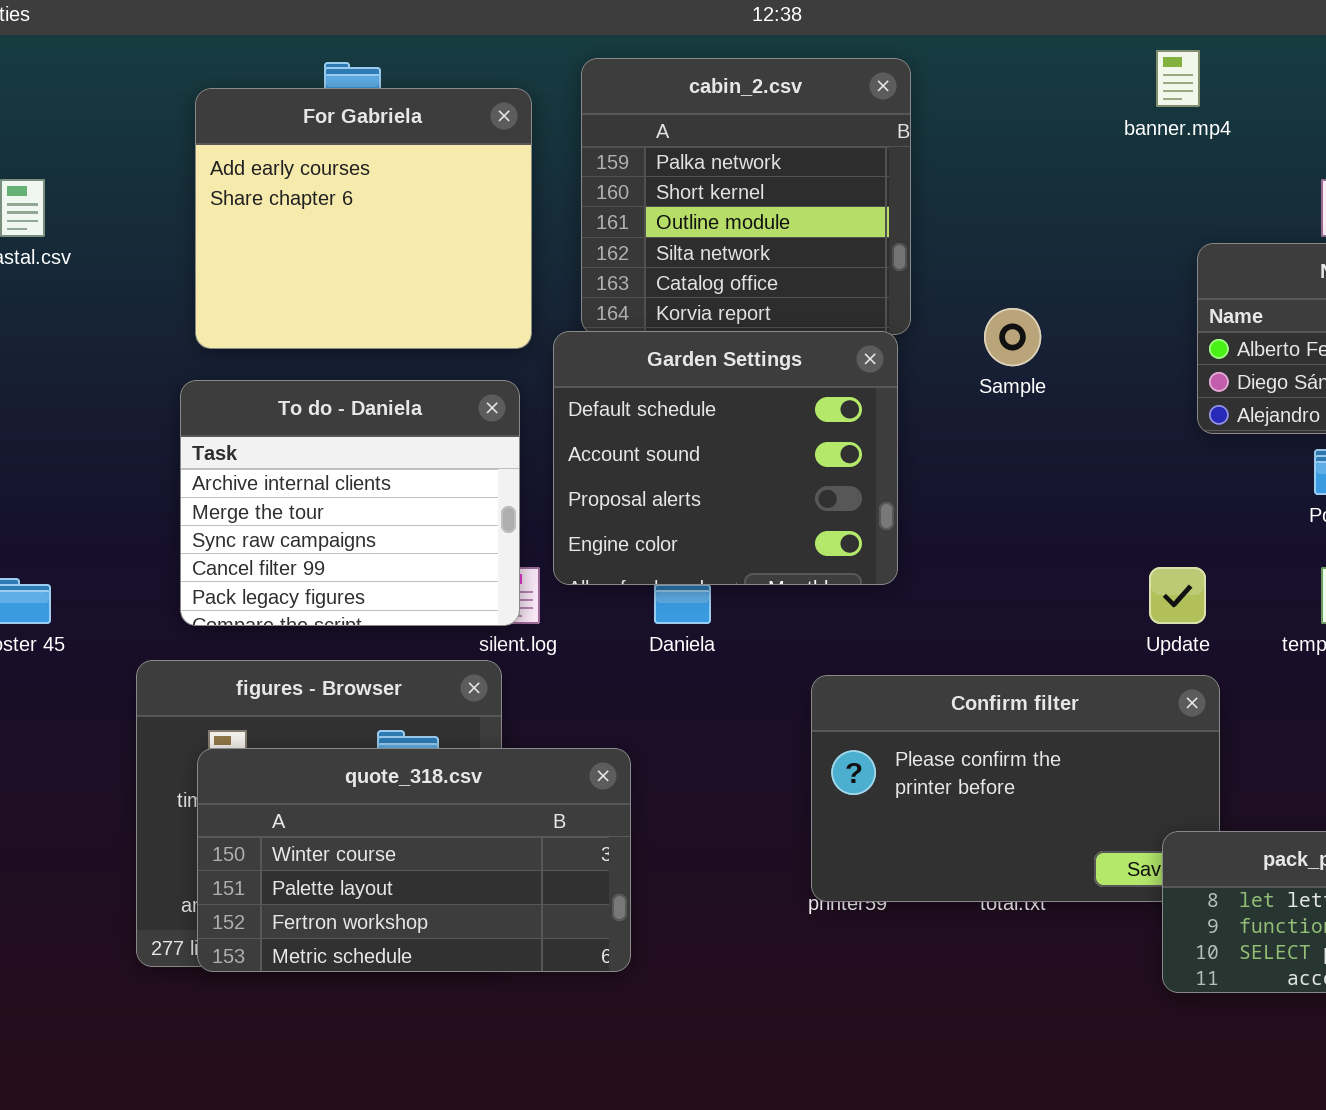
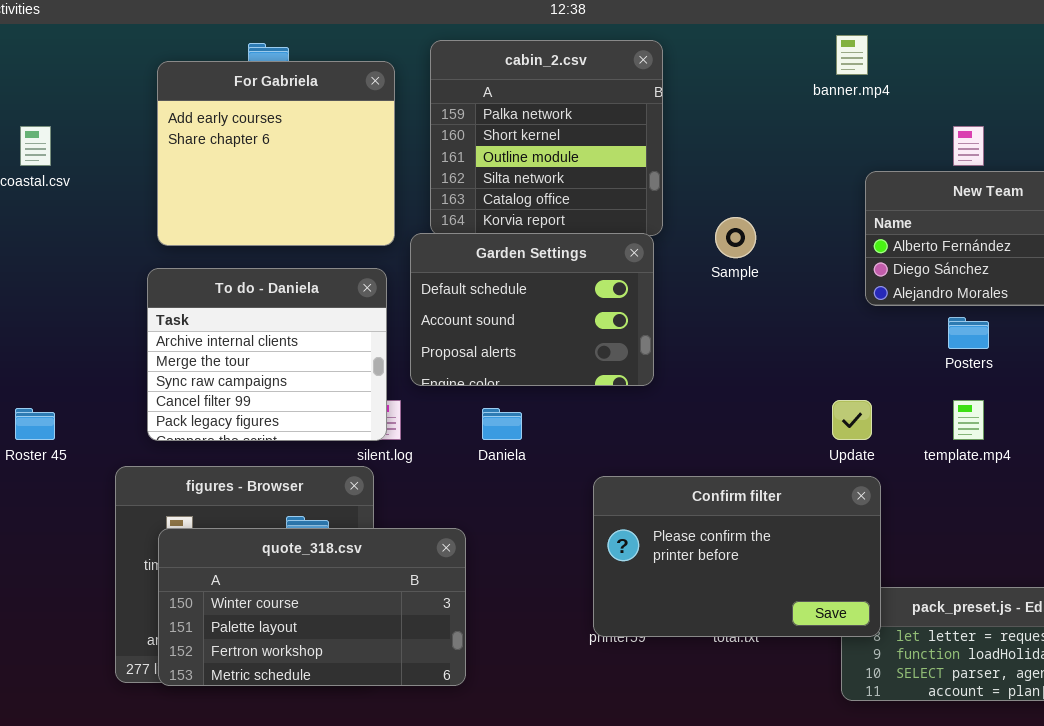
Garden Settings: [553,331,898,585] -> [410,233,654,386], resized
Confirm filter: [811,675,1220,902] -> [593,476,881,637], raised

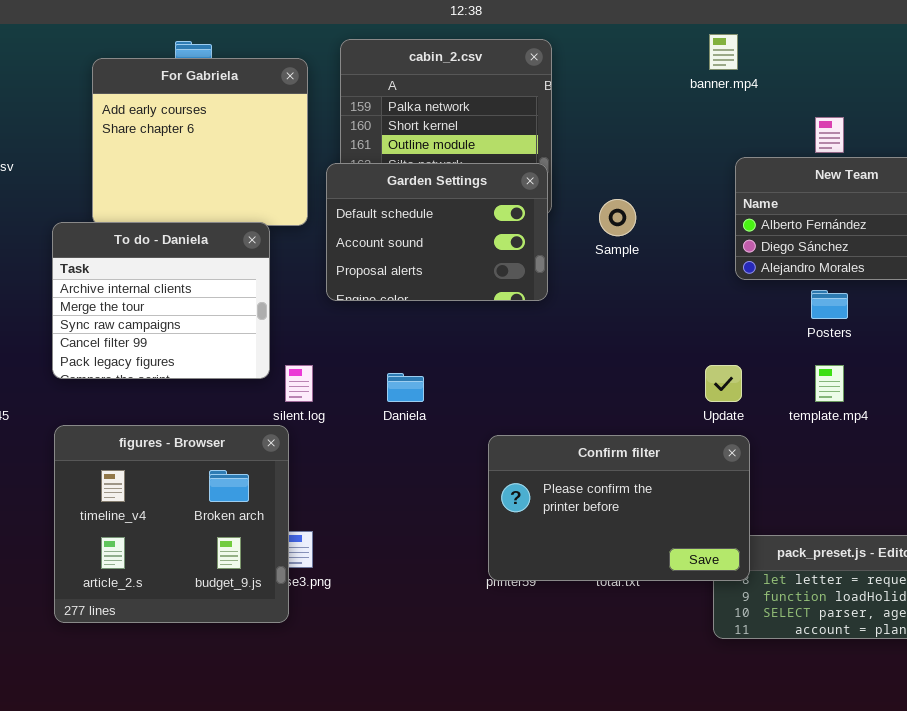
Garden Settings: [410,233,654,386] -> [326,163,548,301], moved
To do - Daniela: [147,268,387,441] -> [52,222,270,379], moved
quote_318.csv: [158,528,466,686] -> none, closed

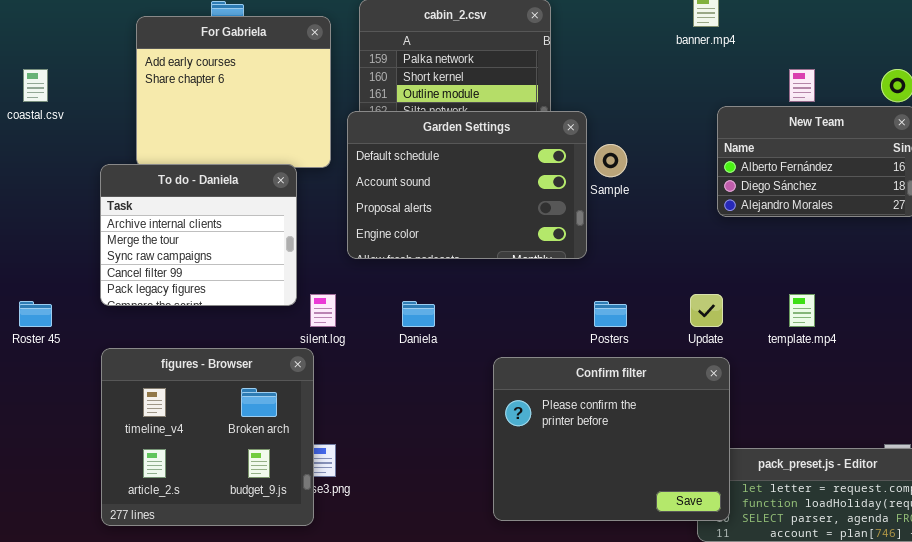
Garden Settings: [326,163,548,301] -> [347,111,587,259], resized
Posters: [811,290,848,319] -> [594,301,627,327], moved
Confirm filter: [488,435,750,581] -> [493,357,730,521], resized

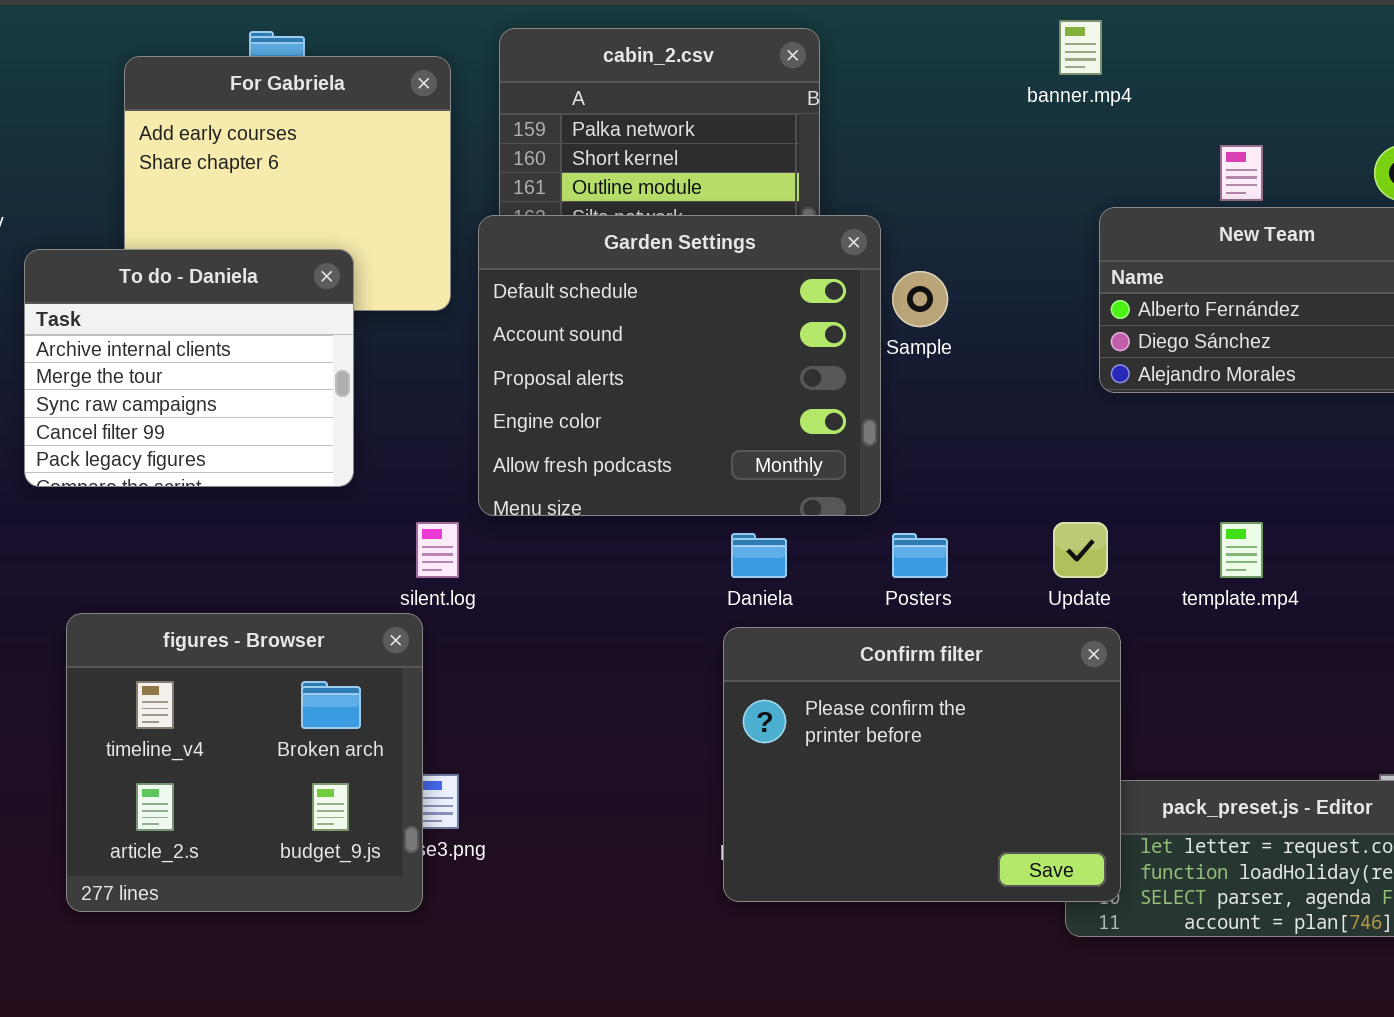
Garden Settings: [347,111,587,259] -> [478,215,881,516], resized
To do - Daniela: [100,164,297,306] -> [24,249,354,487], moved
Daniela: [402,301,435,327] -> [731,533,787,578], moved

